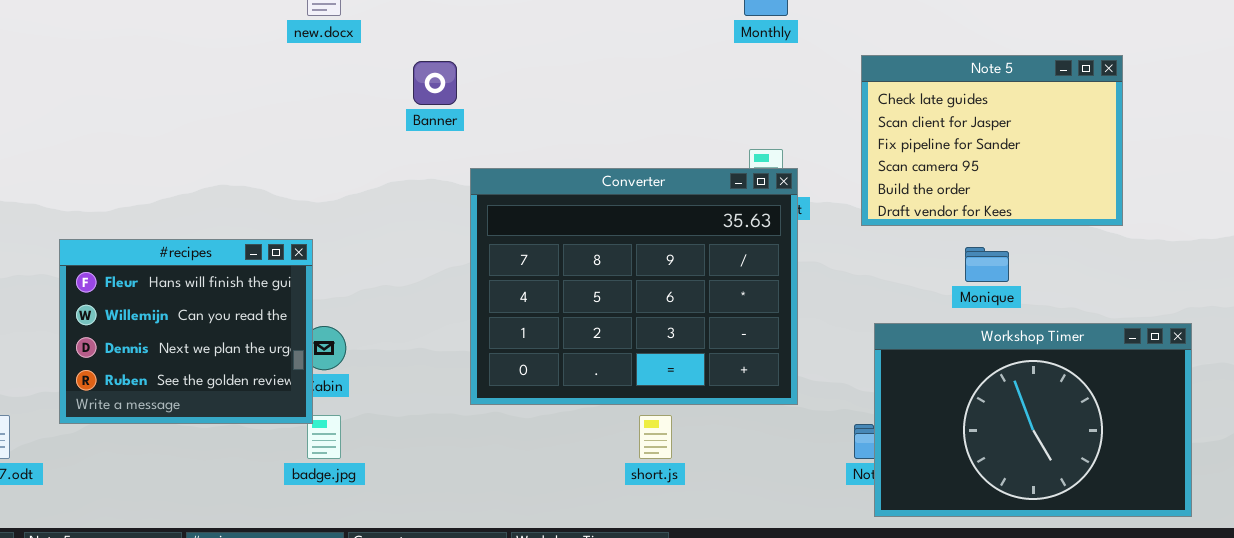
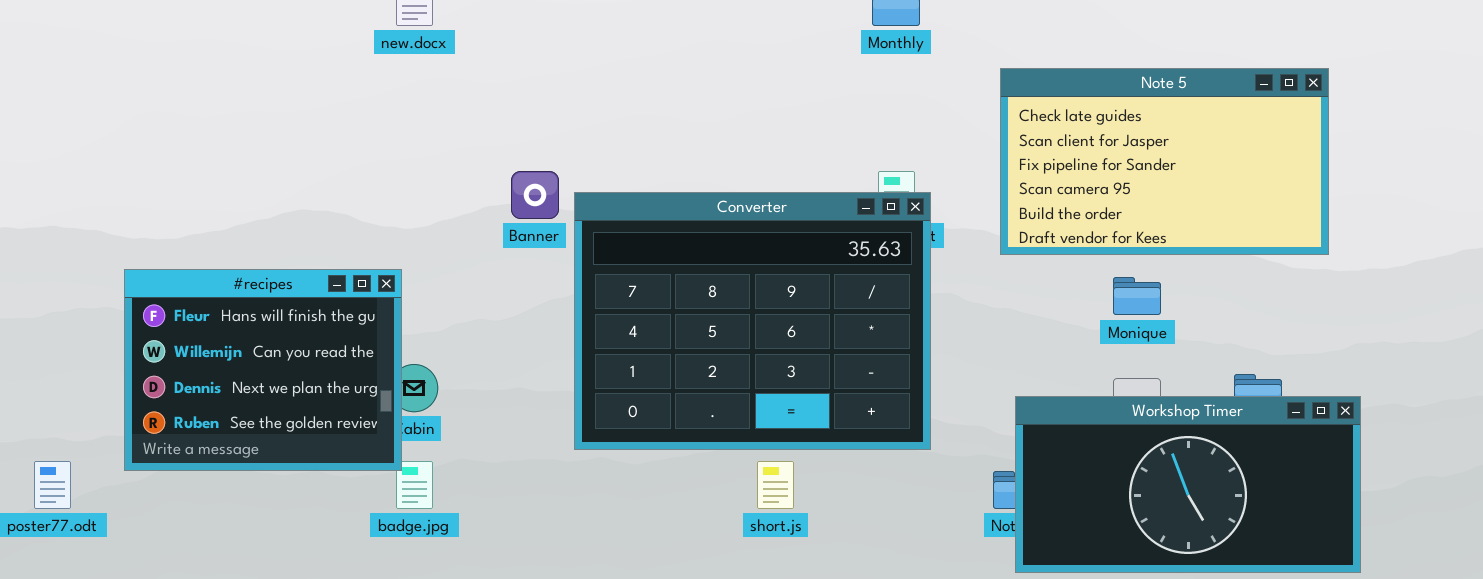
Note 5: [861,55,1123,226] -> [1000,68,1329,255], resized
Banner: [413,61,457,105] -> [511,171,559,219], moved
Workshop Timer: [874,323,1192,517] -> [1015,396,1361,573], resized

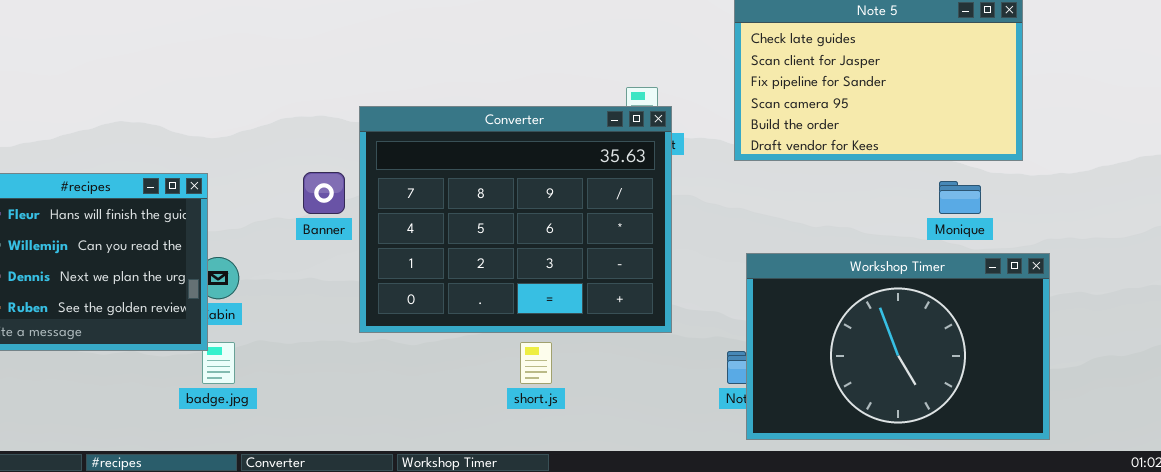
Banner: [511,171,559,219] -> [303,172,345,214], moved
Monique: [1113,277,1161,315] -> [939,181,981,214], moved
Workshop Timer: [1015,396,1361,573] -> [746,253,1050,440], resized

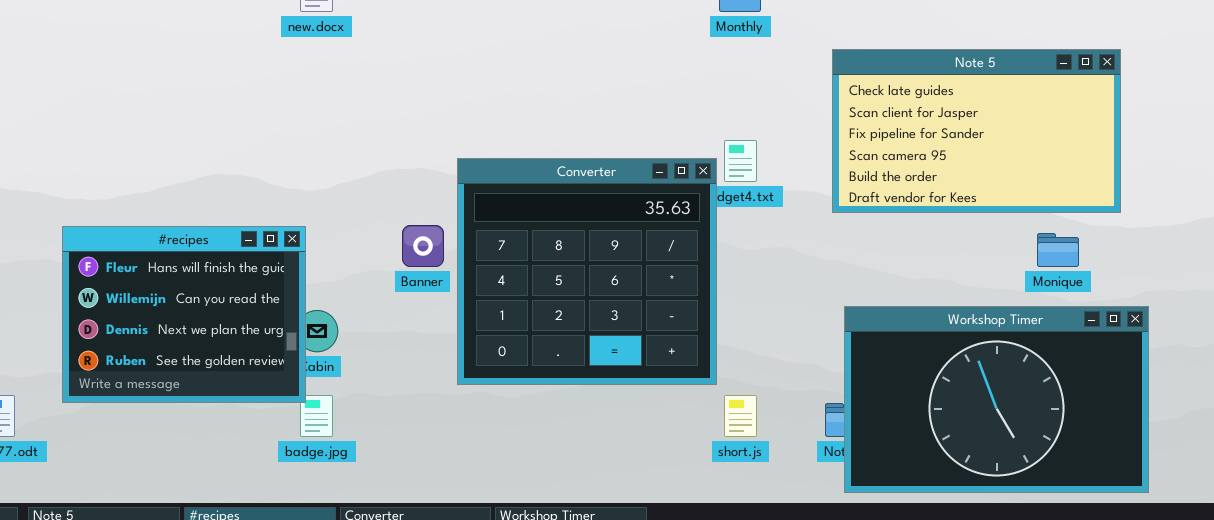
Converter: [359,106,672,333] -> [457,158,717,385], resized
short.js: [520,342,552,384] -> [724,395,757,437], moved

